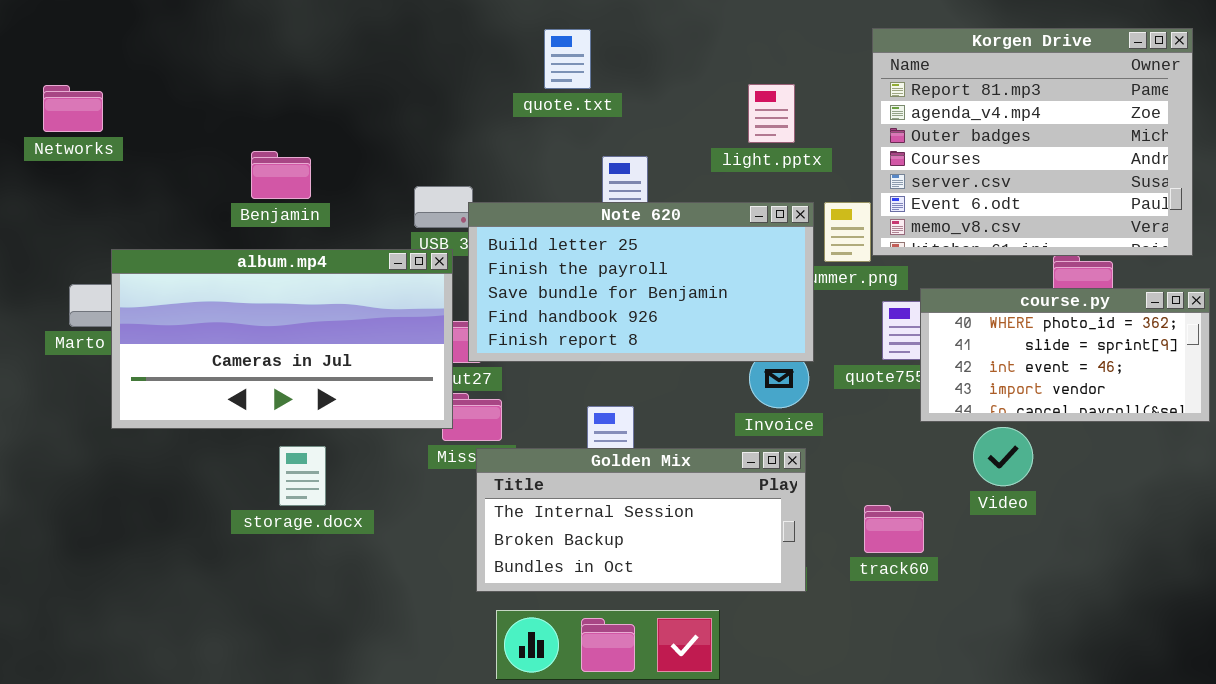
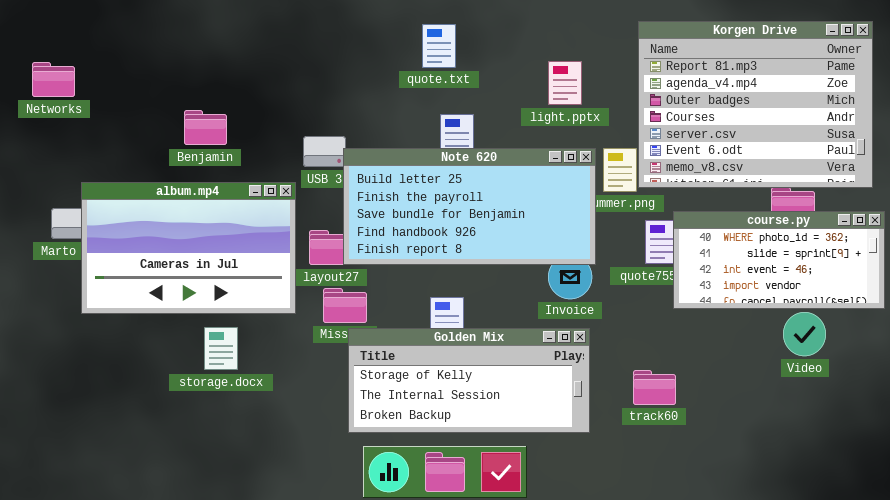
quote.txt: [544,29,591,89] -> [422,24,456,68], moved
album.mp4: [111,249,453,429] -> [81,182,296,314], resized
Video: [973,427,1033,486] -> [783,312,826,356], moved
Golden Mix: [476,448,806,592] -> [348,328,590,433], scrolled up 1 row

